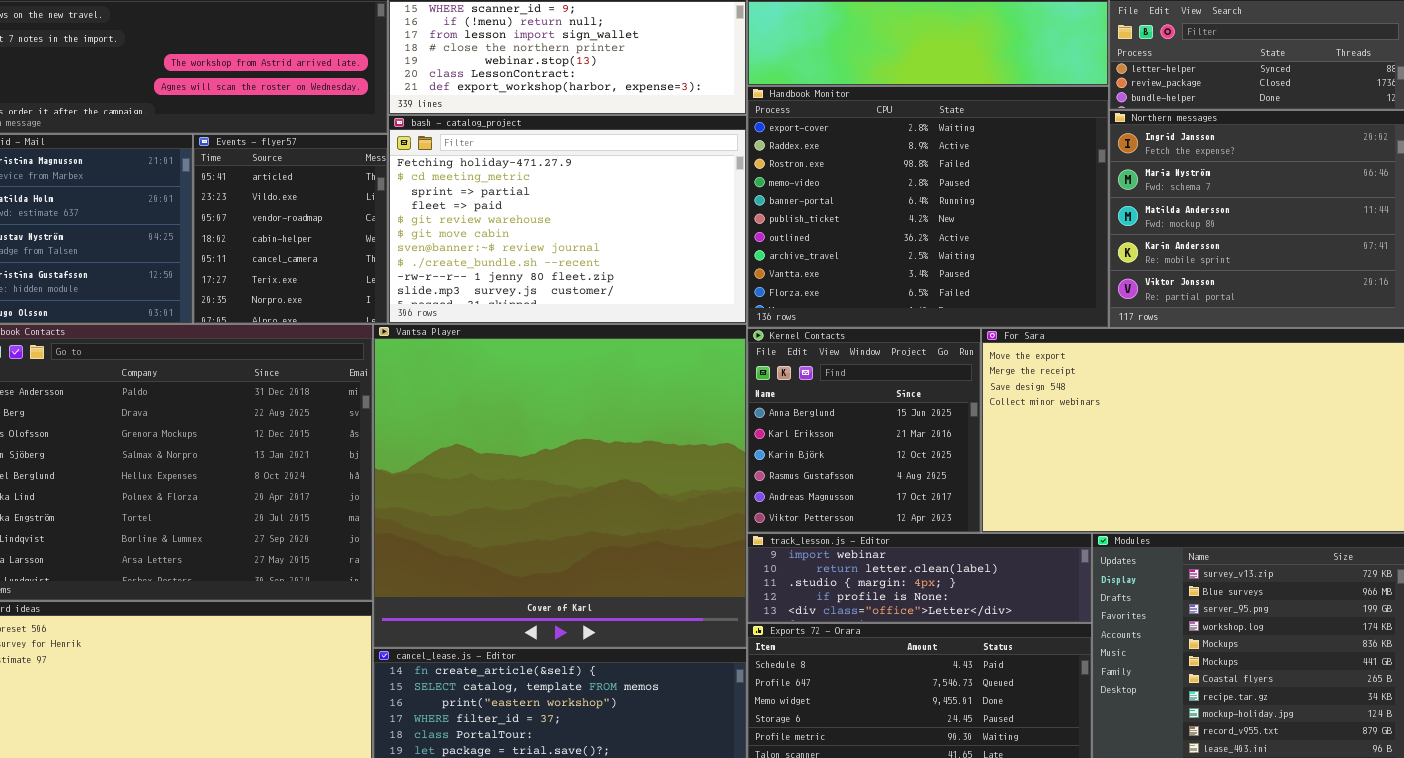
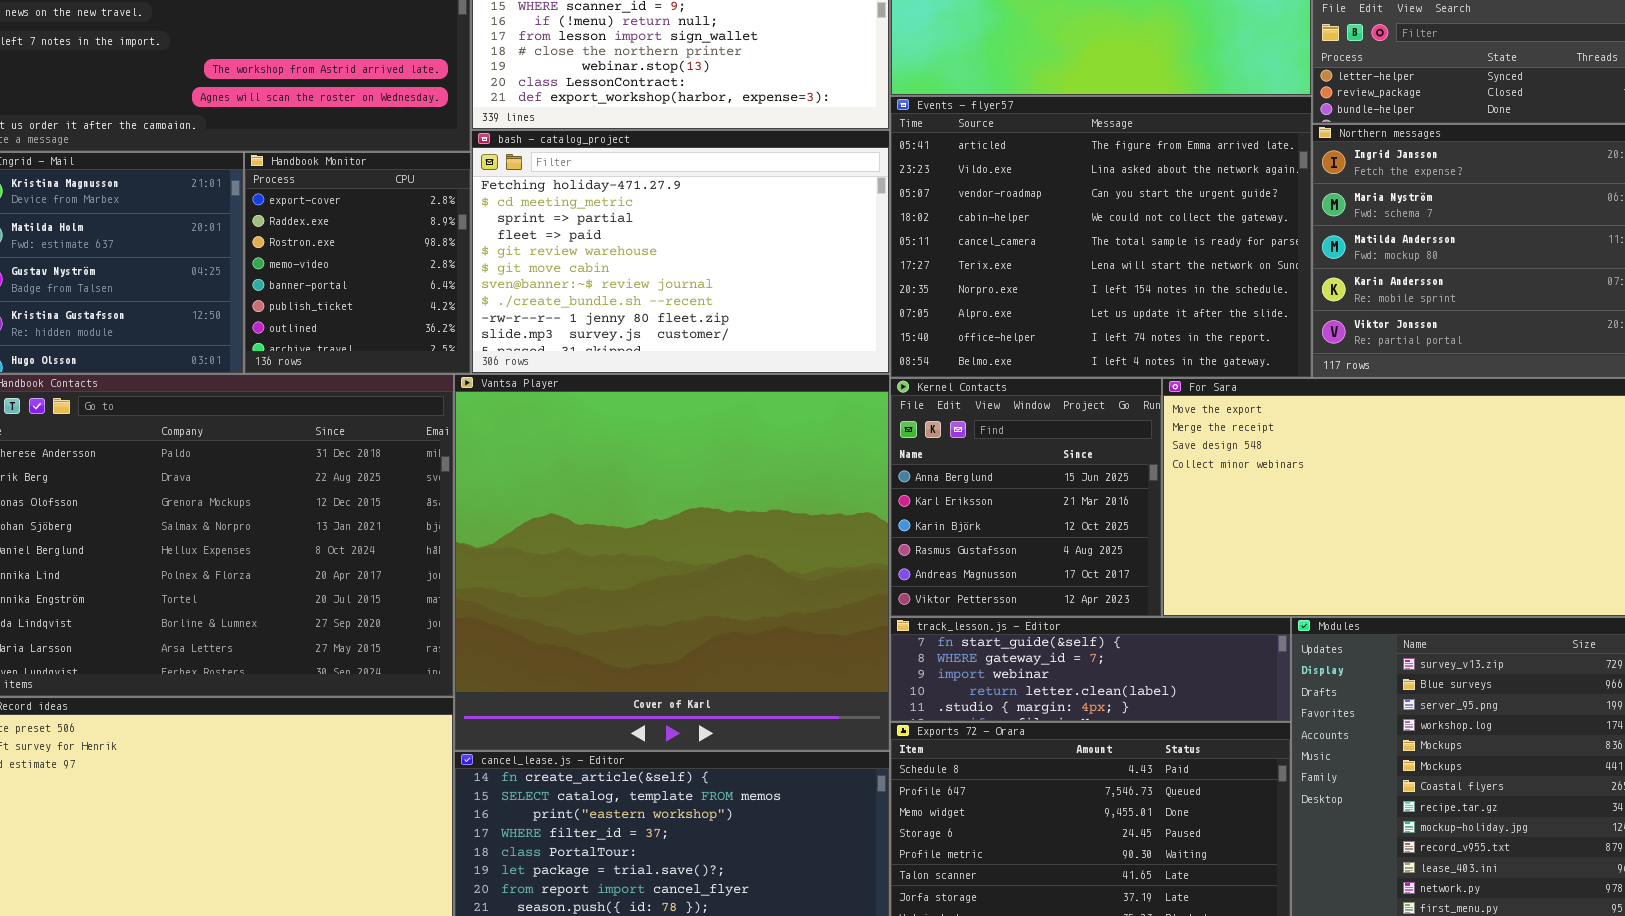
Handbook Monitor: [747,86,1109,328] -> [244,152,471,374], moved, resized
Events - flyer57: [193,134,388,324] -> [890,96,1312,378], moved, resized
track_lesson.js - Editor: [747,533,1092,623] -> [890,617,1291,722], scrolled up 2 rows

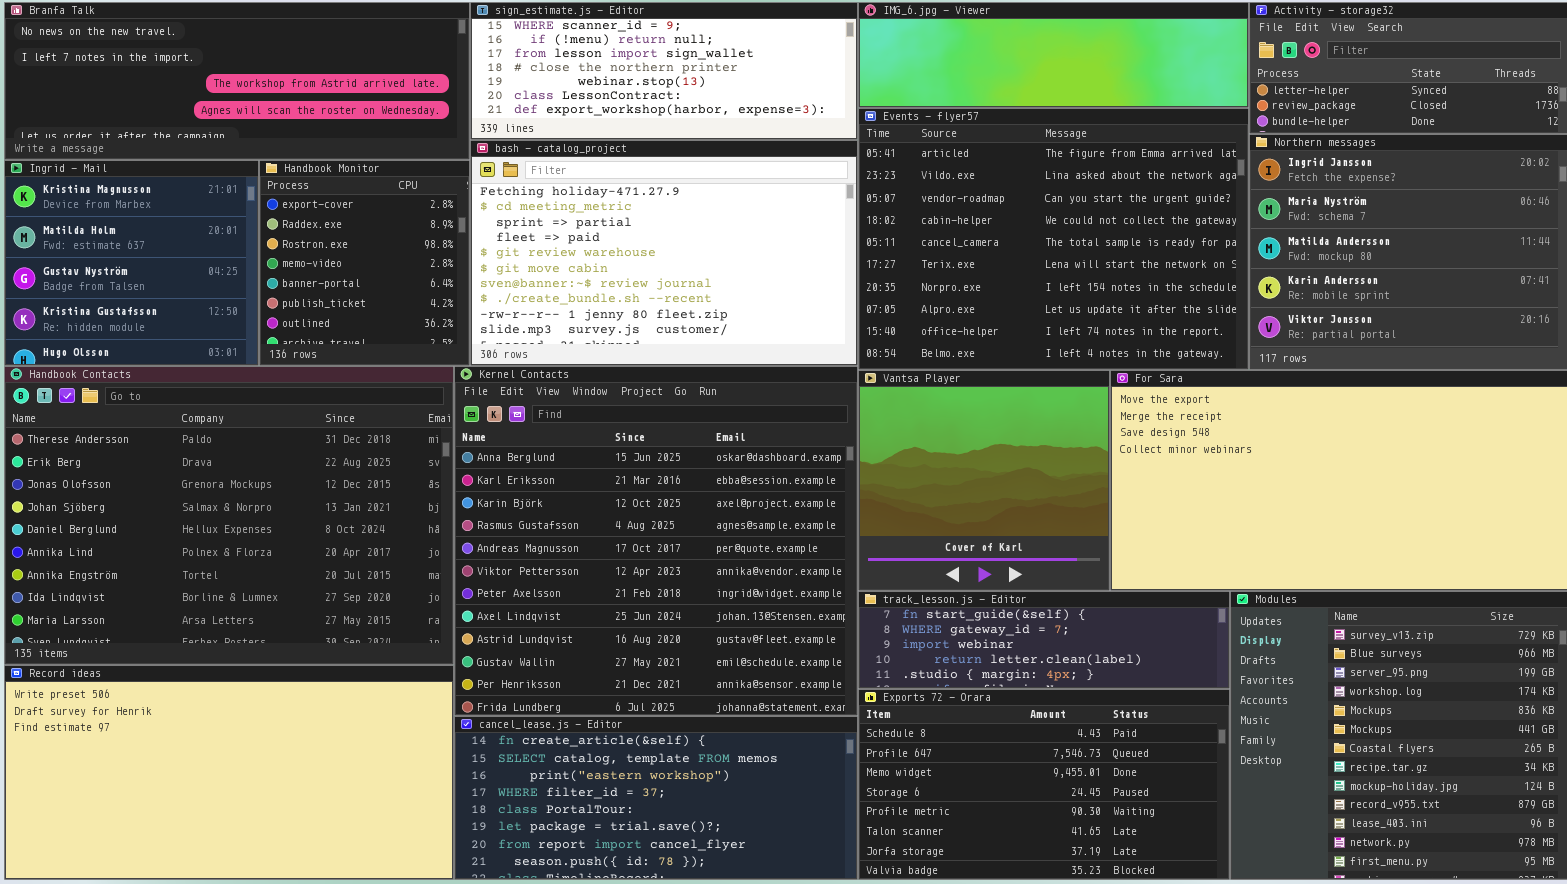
Vantsa Player: [454,374,890,751] -> [858,370,1110,591], moved, resized
Kernel Contacts: [890,378,1162,617] -> [454,366,858,716], moved, resized

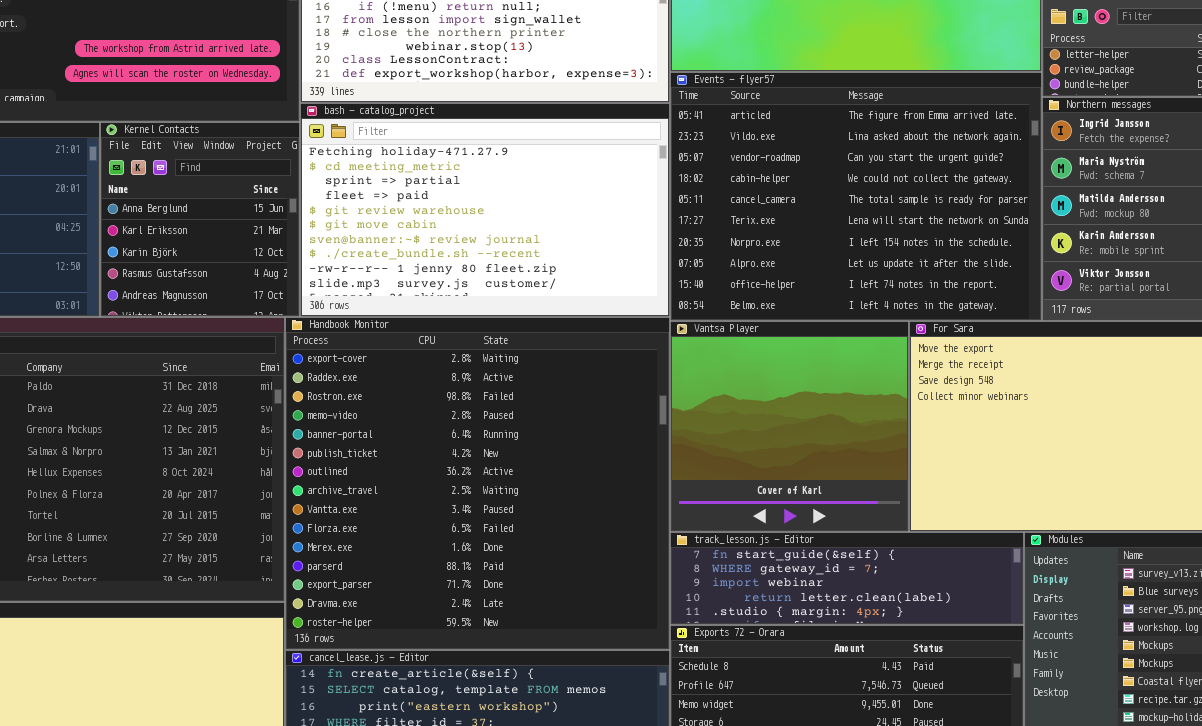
Handbook Monitor: [259,160,470,366] -> [285,317,670,650], moved, resized
Kernel Contacts: [454,366,858,716] -> [100,122,300,317], moved, resized

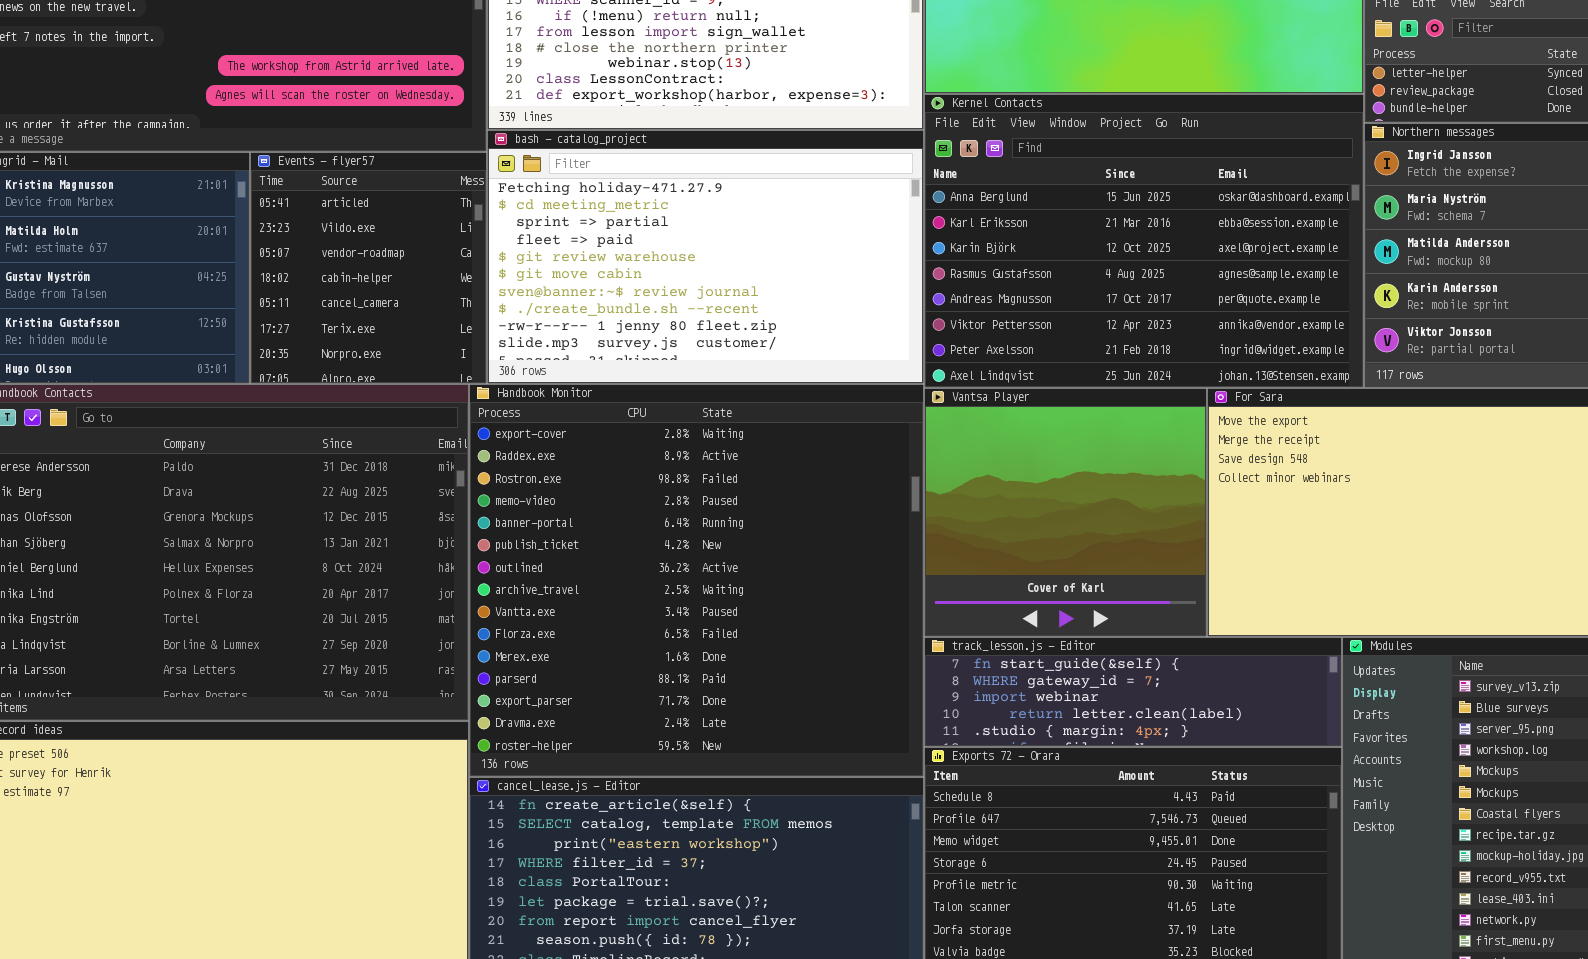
Events - flyer57: [670,72,1042,321] -> [250,152,487,384], moved, resized
Kernel Contacts: [100,122,300,317] -> [924,94,1364,388], moved, resized

